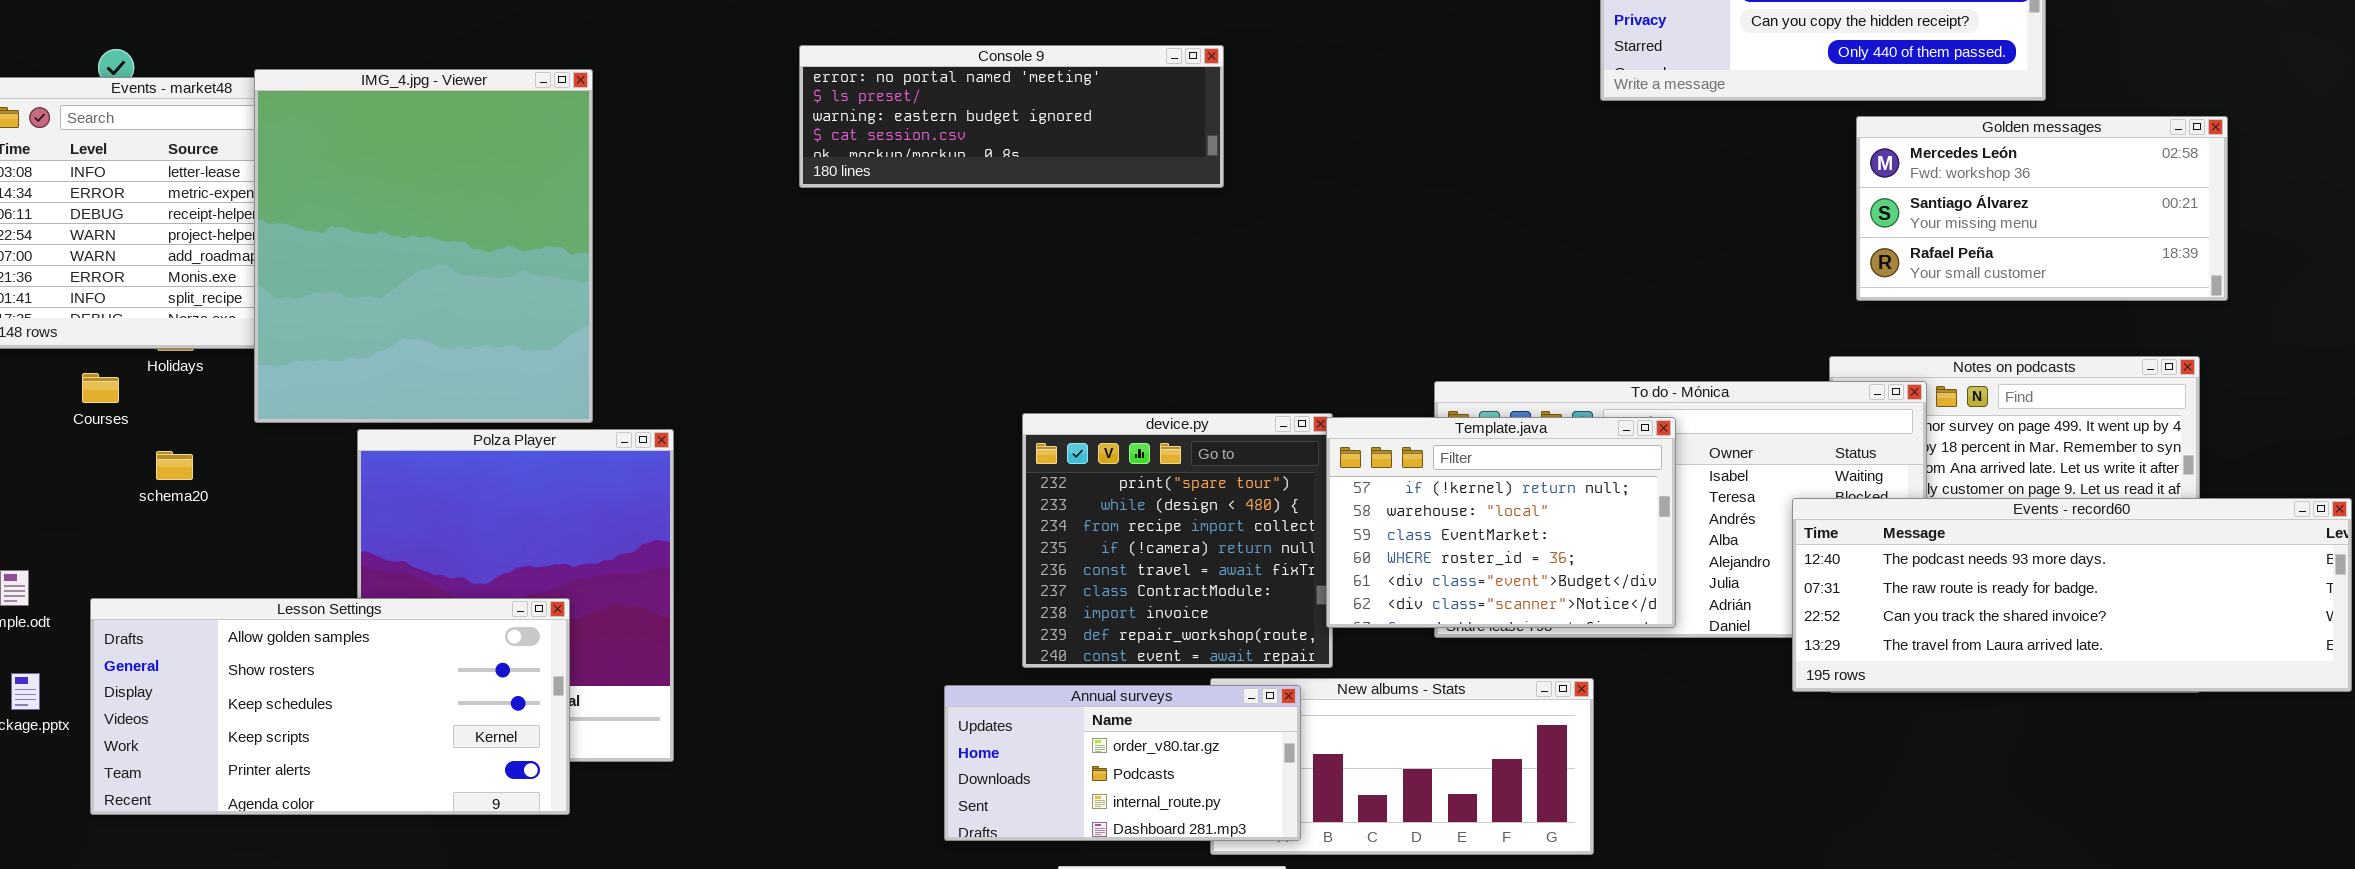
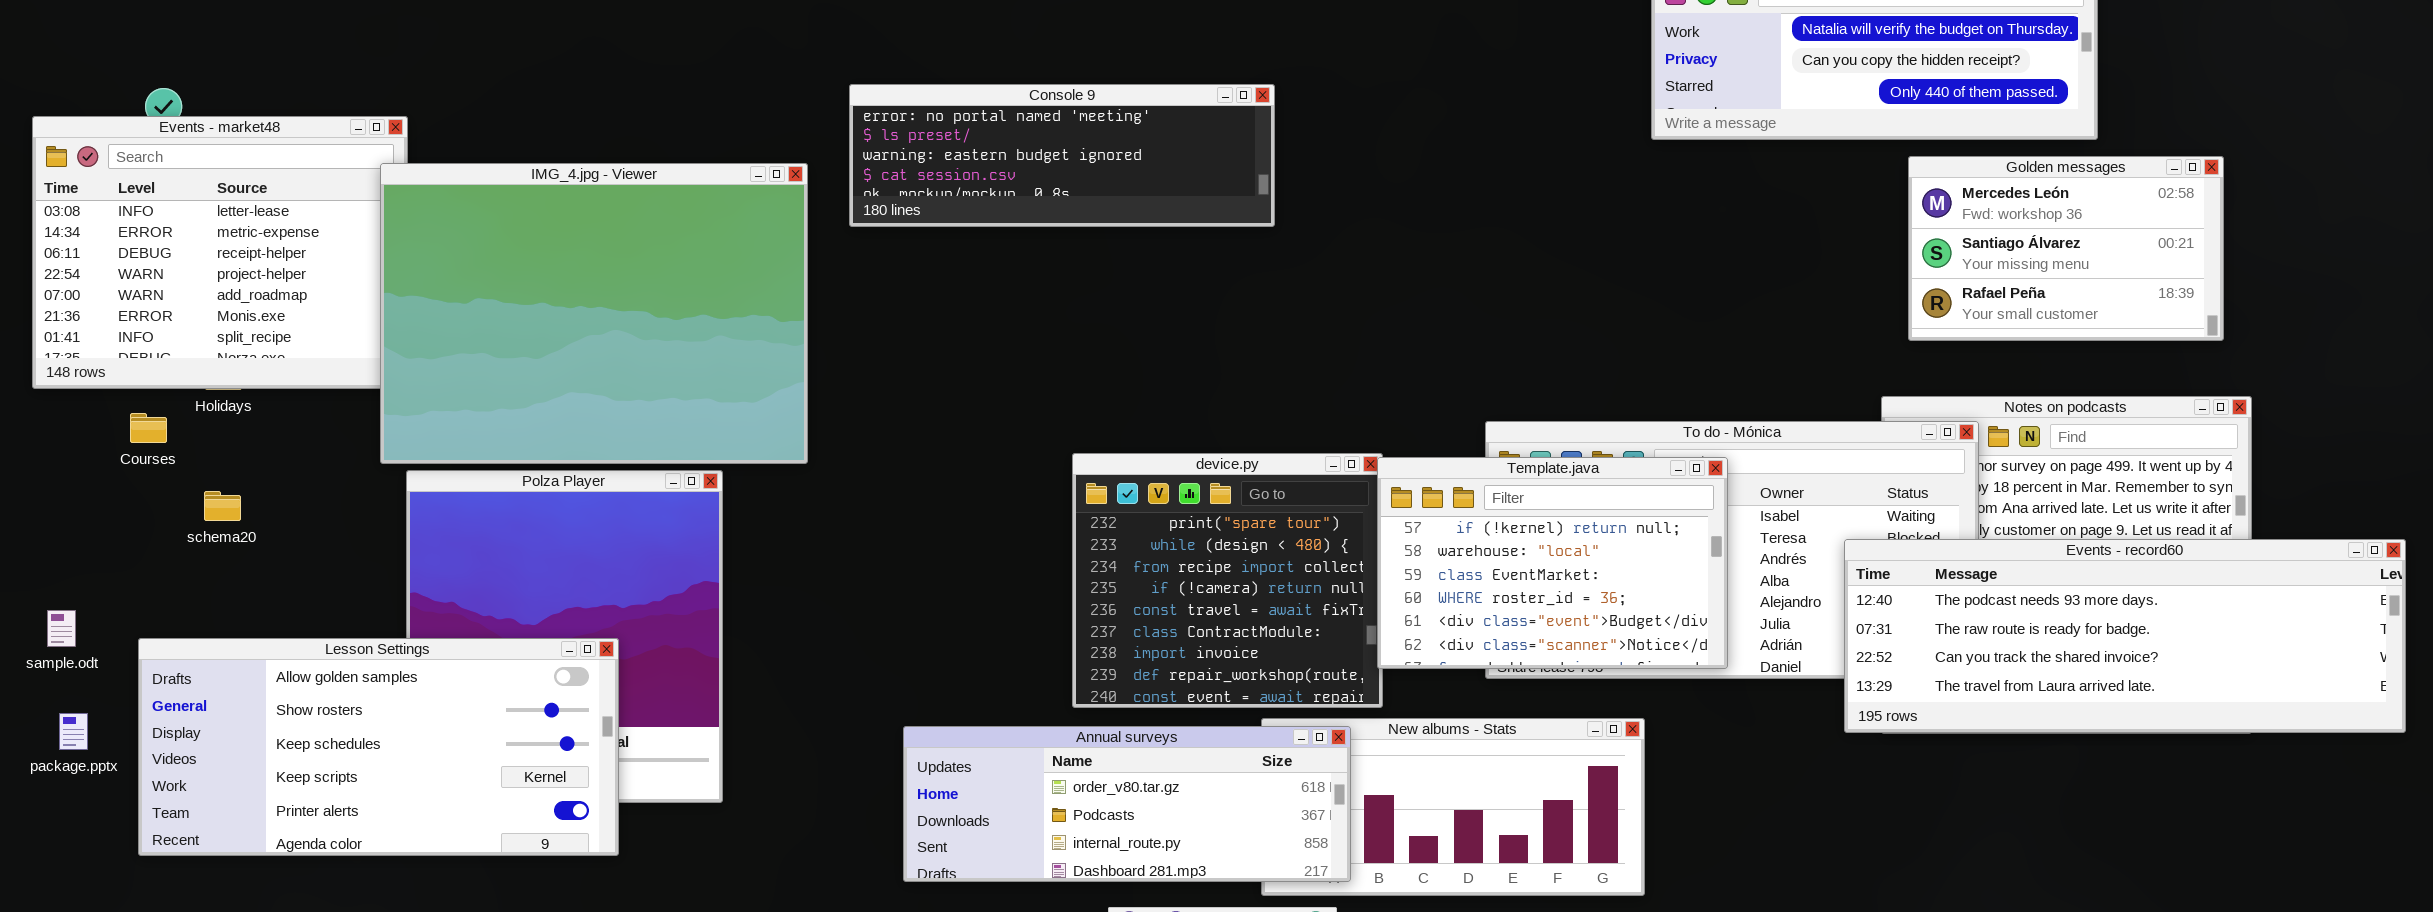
IMG_4.jpg - Viewer: [254,69,593,423] -> [380,163,808,464], moved, resized
Golden messages: [1856,116,2228,301] -> [1908,156,2224,341], resized
Annual surveys: [944,685,1301,841] -> [903,726,1351,882], resized

